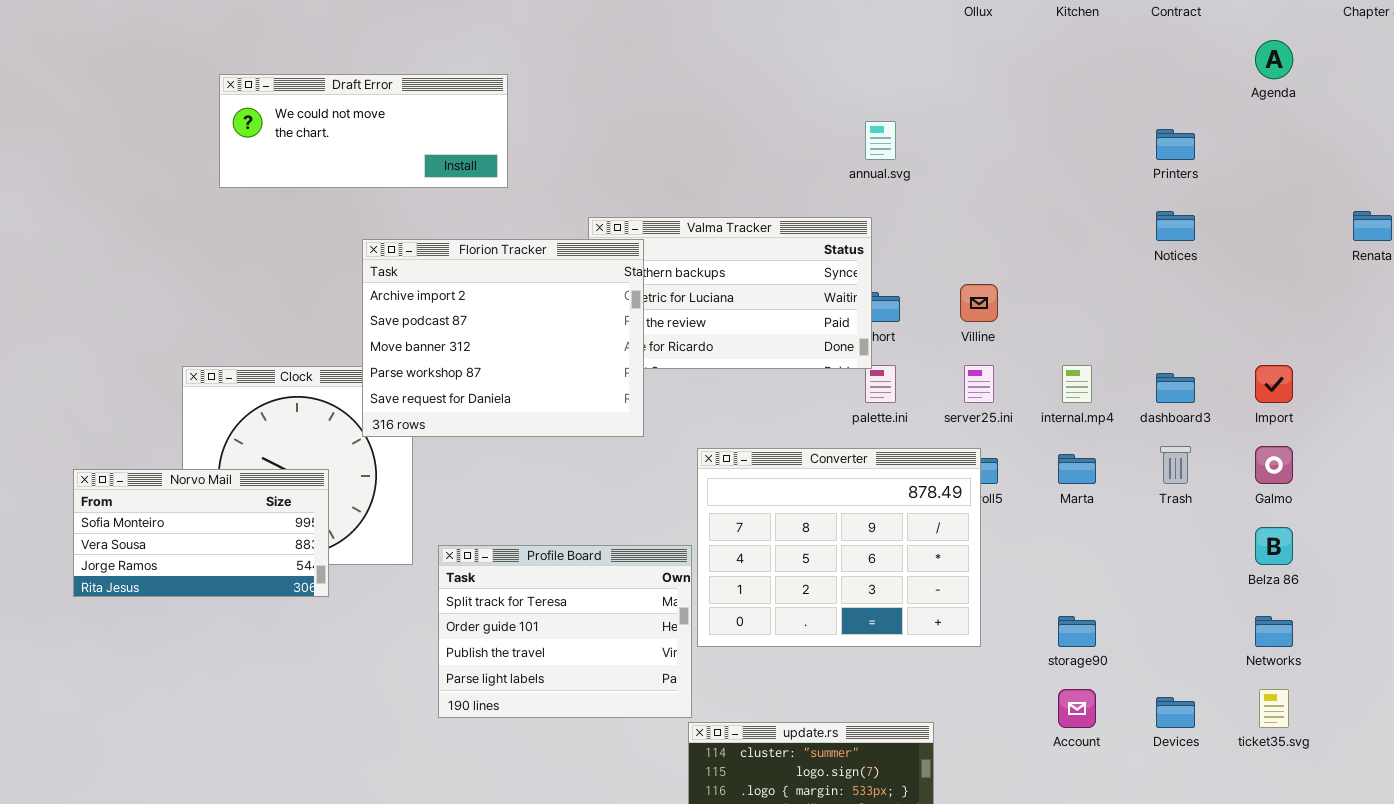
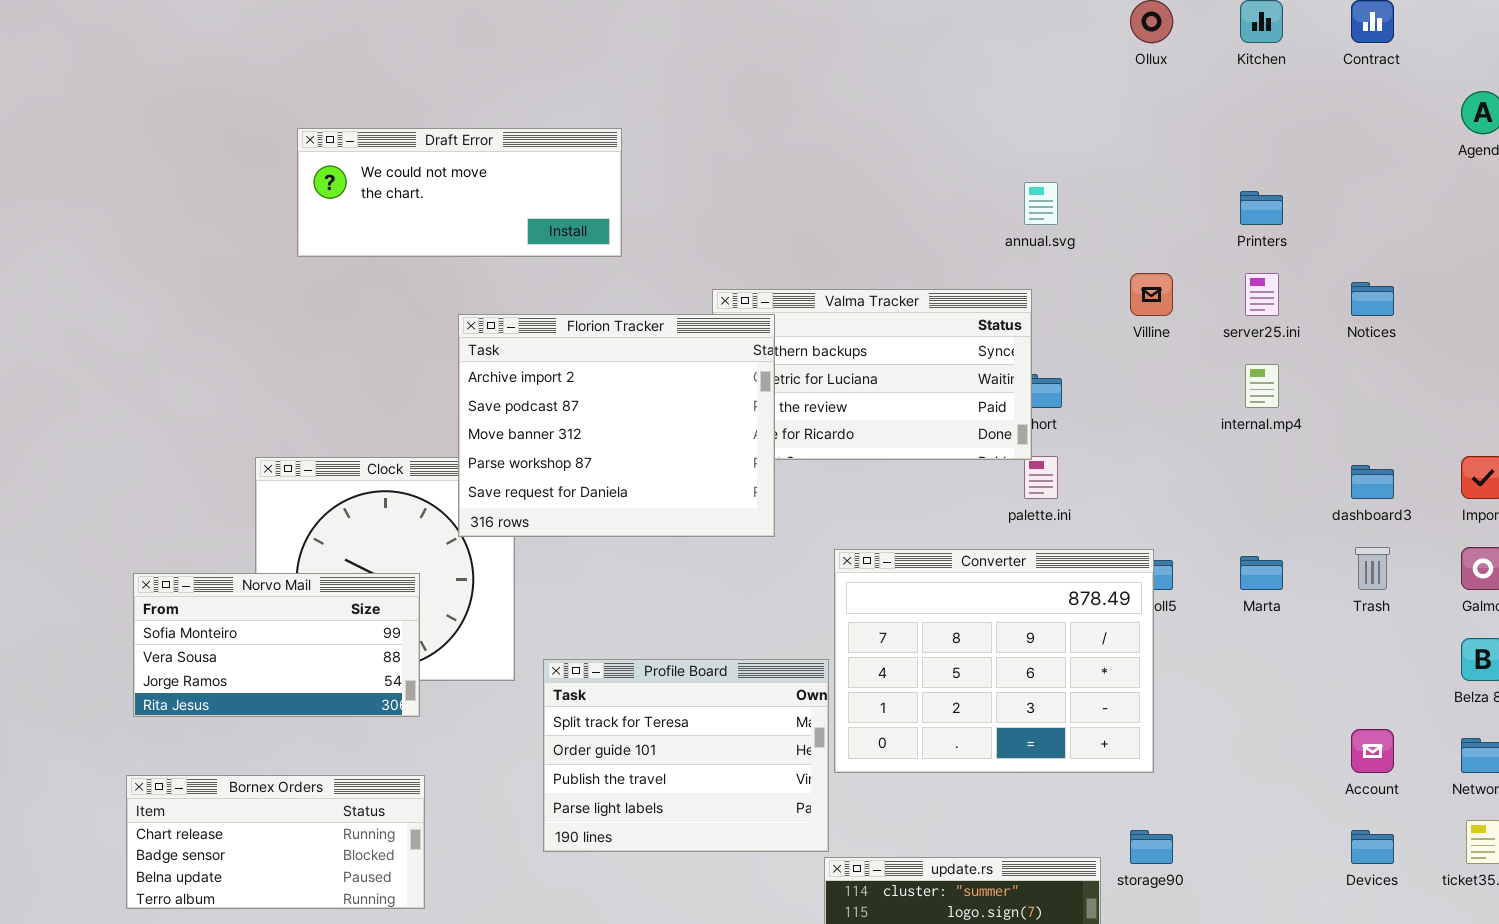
Printers: [1156,129,1195,160] -> [1240,191,1283,225], moved
Villine: [960,284,998,322] -> [1130,273,1173,316], moved
server25.ini: [964,365,994,403] -> [1245,273,1279,316], moved
internal.mp4: [1062,365,1092,403] -> [1245,364,1279,408], moved
storage90: [1058,616,1096,647] -> [1130,830,1173,864], moved
Bornex Orders: none -> [126,775,425,909], opened
Account: [1058,689,1096,728] -> [1351,729,1394,773], moved

